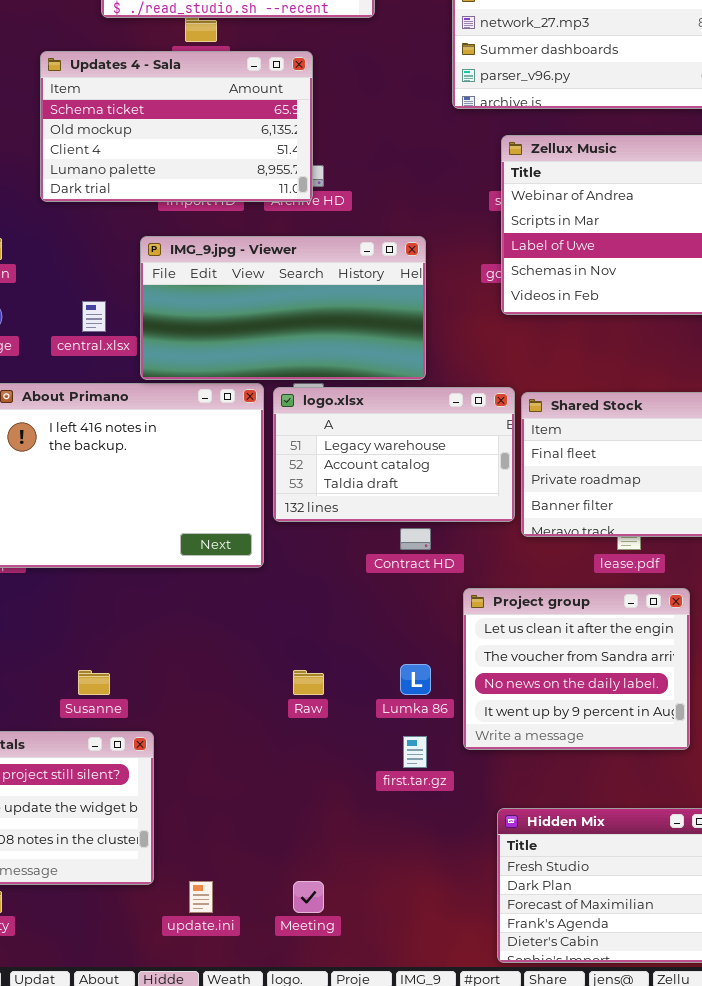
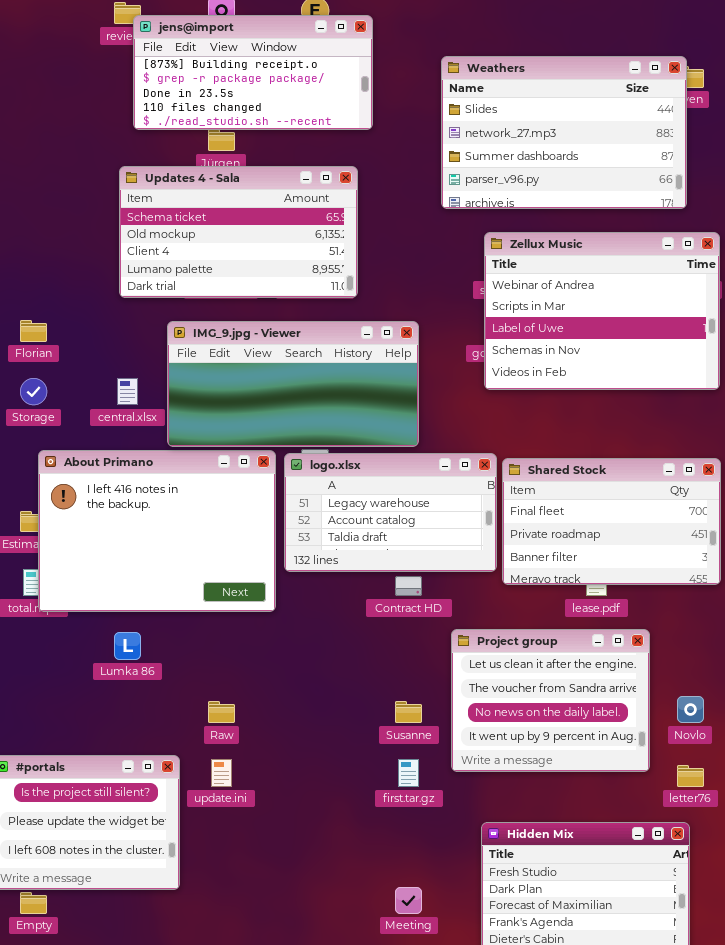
Updates 4 - Sala: [40,51,313,202] -> [119,166,358,298], moved
Lumka 86: [400,664,431,695] -> [114,632,141,660], moved
Susanne: [78,670,110,695] -> [395,701,422,723], moved
Raw: [293,670,324,695] -> [208,701,235,723], moved
update.ini: [189,881,213,913] -> [211,759,232,787], moved
Meeting: [293,881,324,913] -> [395,887,422,914], moved

